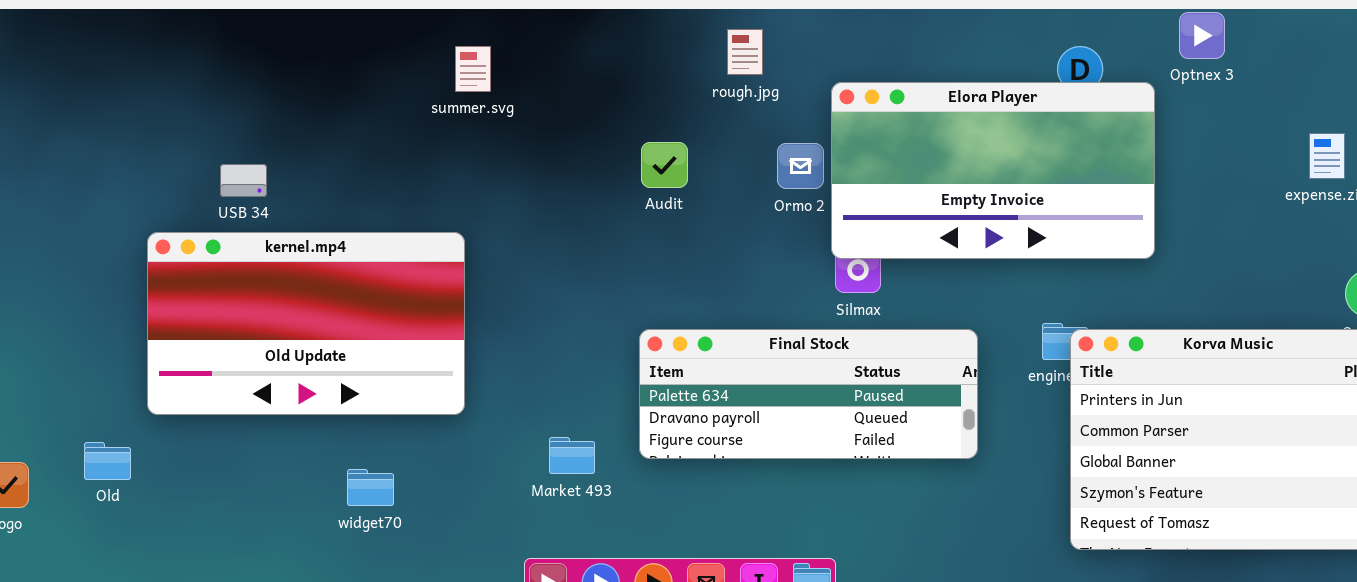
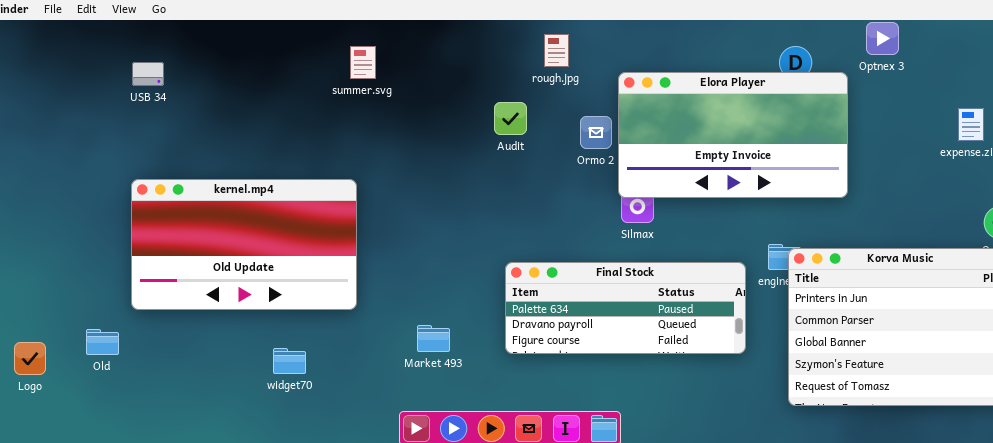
Audit: [641,142,688,188] -> [494,102,527,135], moved
USB 34: [220,164,267,197] -> [132,62,164,86], moved
Final Stock: [639,329,978,459] -> [505,262,746,354], moved

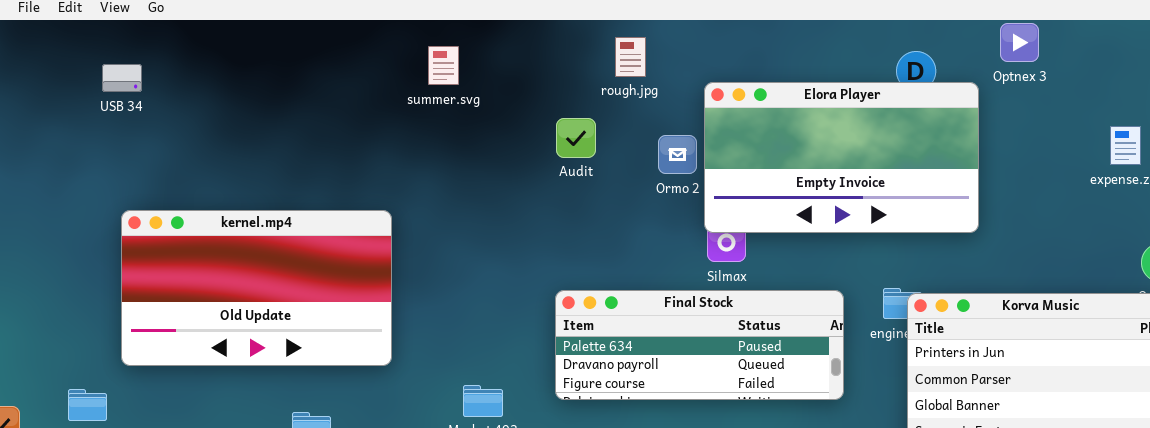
summer.svg: [350,46,376,79] -> [428,46,459,85], moved
USB 34: [132,62,164,86] -> [102,64,142,92], moved
Final Stock: [505,262,746,354] -> [555,290,844,400], moved

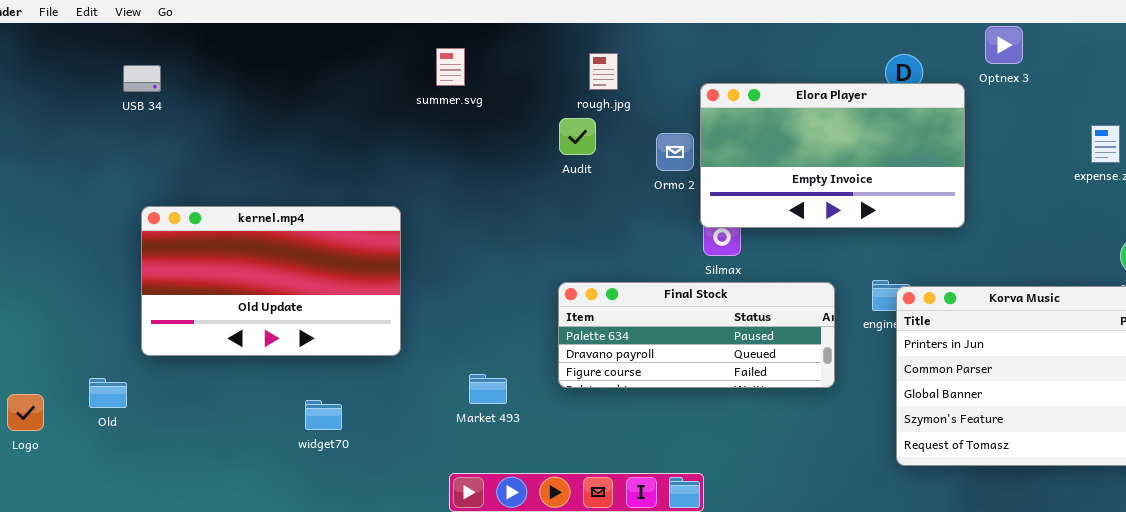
rough.jpg: [615,37,646,77] -> [589,53,618,90], moved

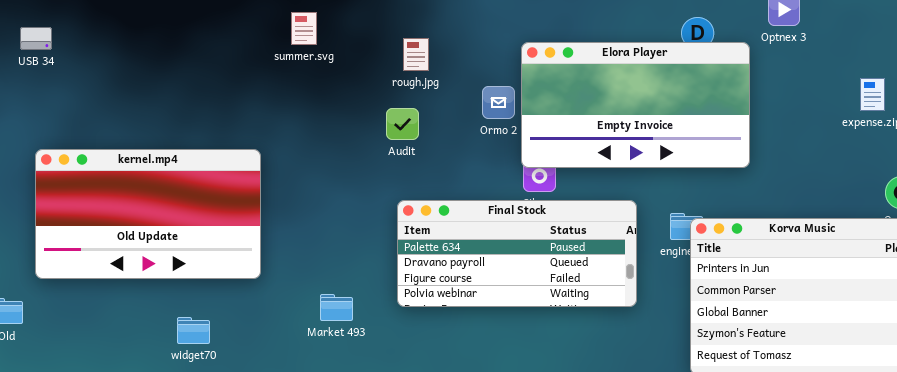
rough.jpg: [589,53,618,90] -> [403,38,429,71], moved
Audit: [559,118,596,155] -> [386,108,419,140], moved
Final Stock: [558,282,835,388] -> [397,200,637,307], resized

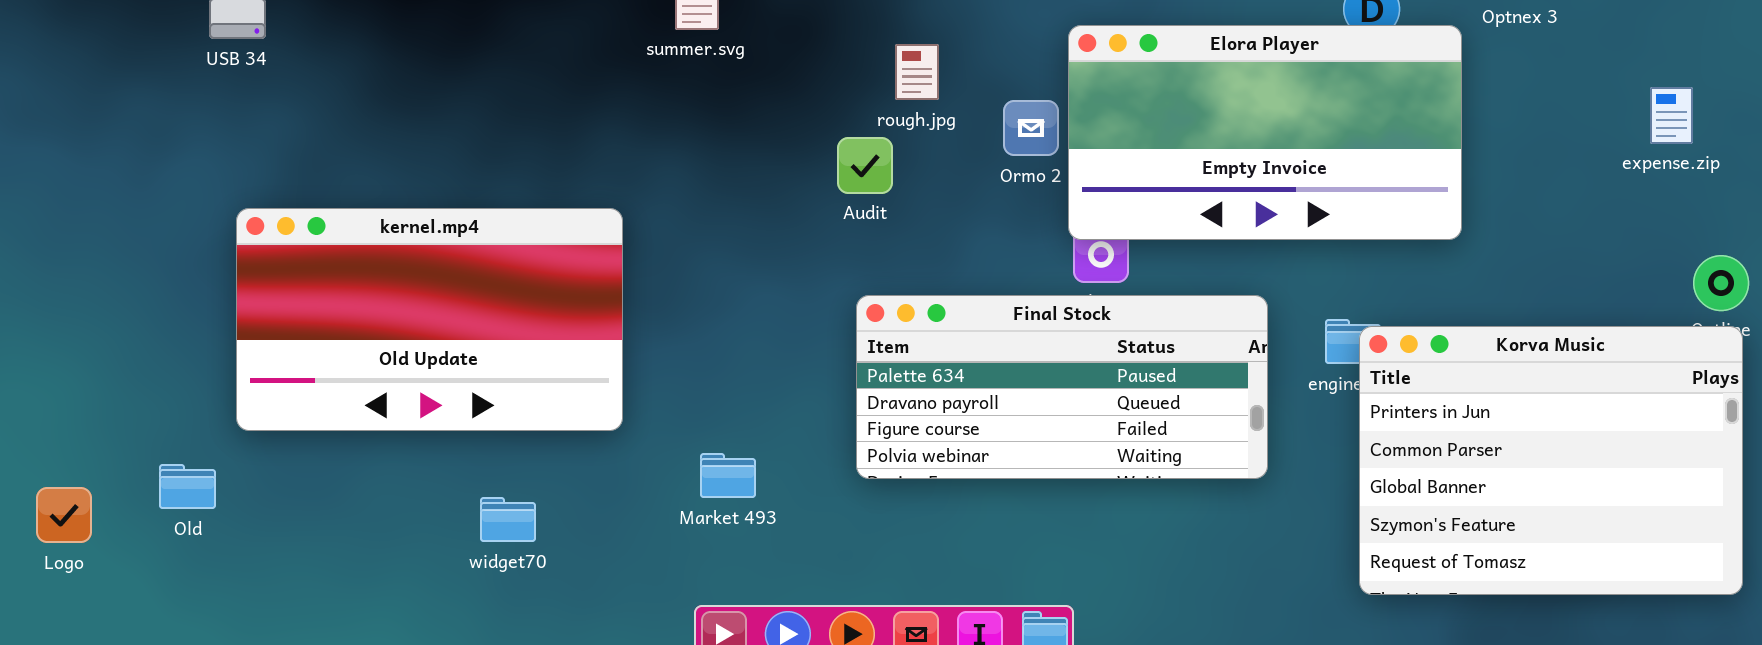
rough.jpg: [403,38,429,71] -> [895,44,939,100], moved
Market 493: [320,294,353,321] -> [700,453,756,498], moved

